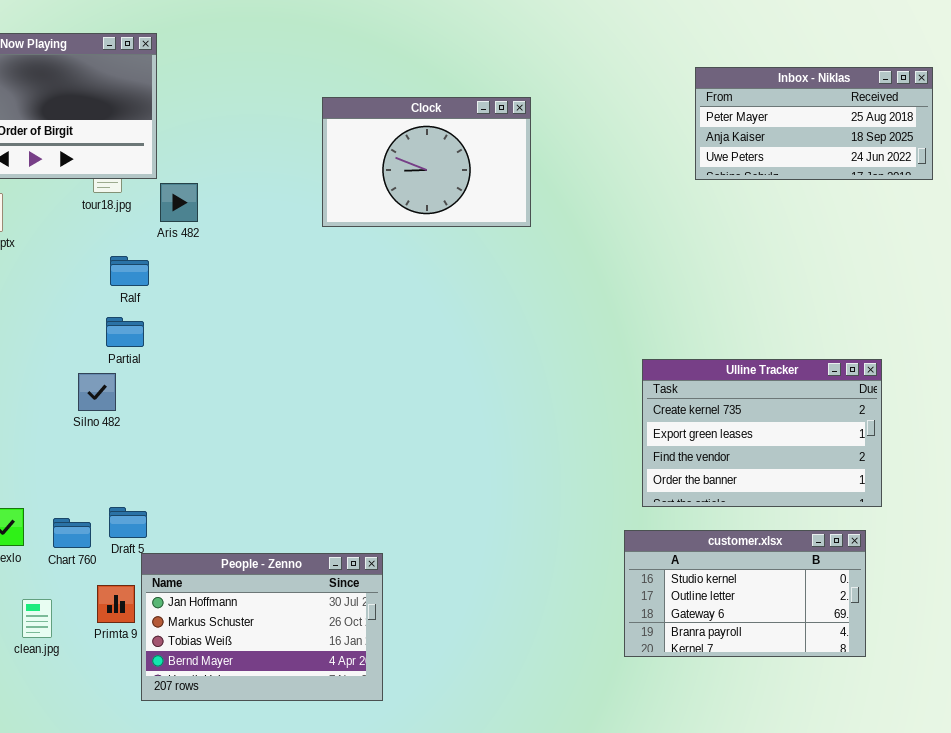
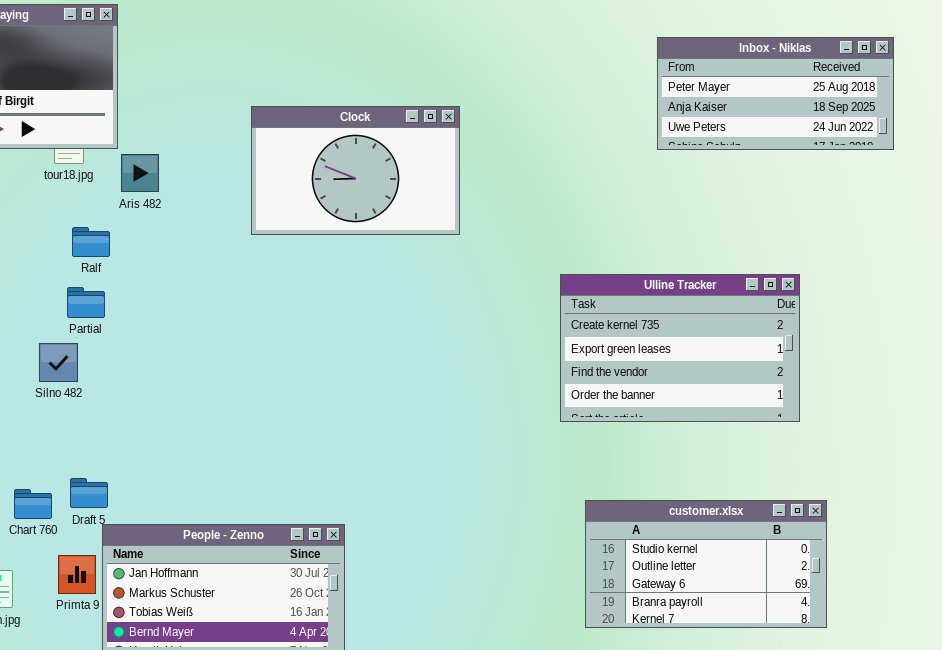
Clock: [322,97,531,227] -> [251,106,460,235], moved
Ulline Tracker: [642,359,882,507] -> [560,274,800,422], moved

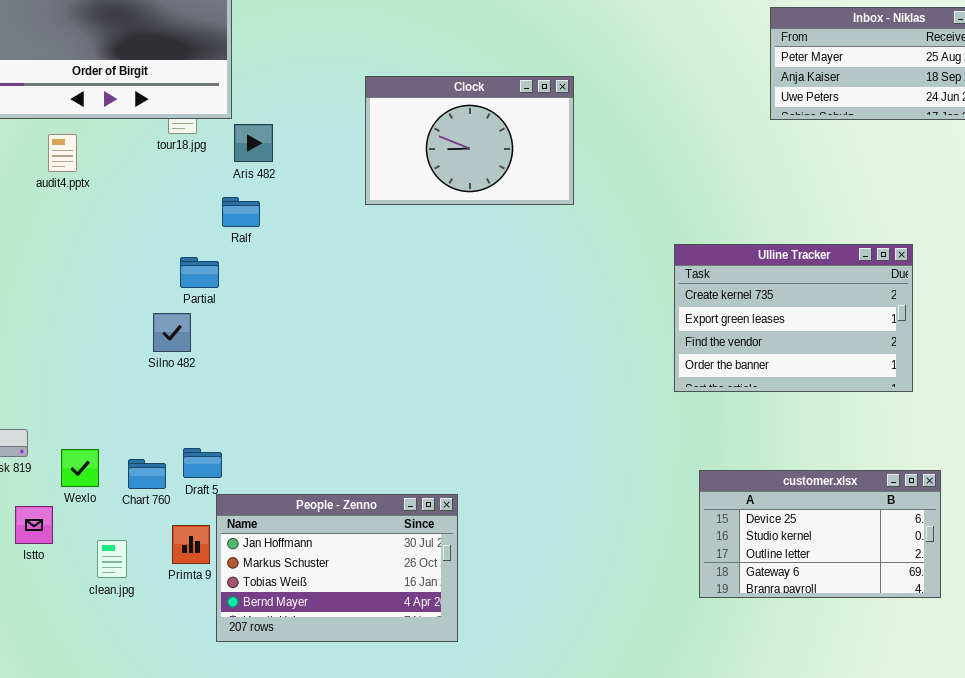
Ralf: [72,227,110,257] -> [222,197,260,227], moved
customer.xlsx: [585,500,827,628] -> [699,470,941,598], scrolled up 1 row

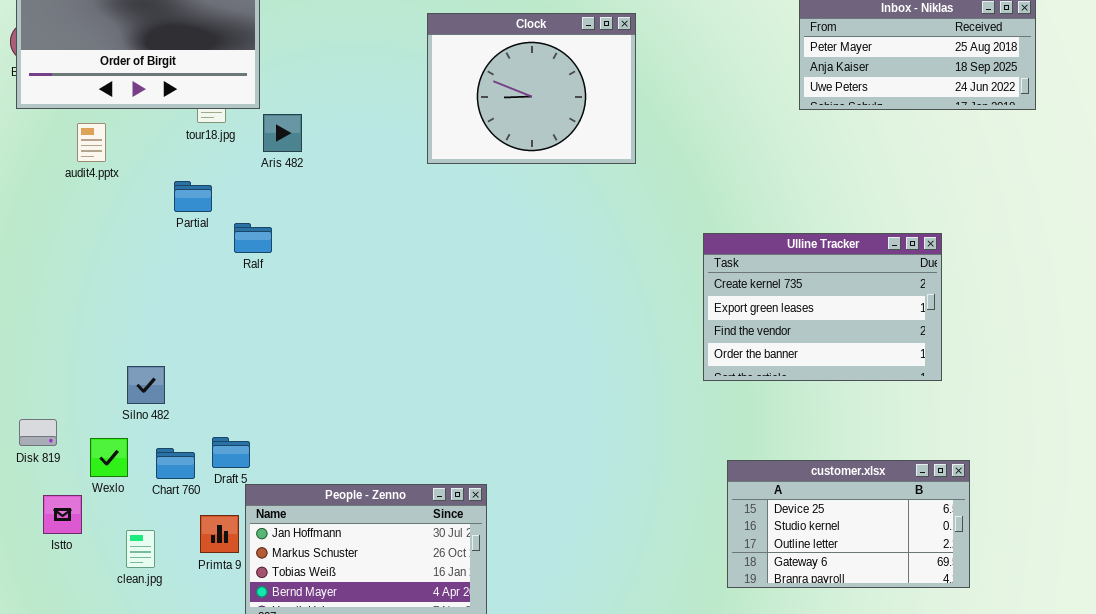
Clock: [365,76,574,205] -> [427,13,636,164], moved, resized
Ralf: [222,197,260,227] -> [234,223,272,253], moved
Partial: [180,257,219,288] -> [174,181,212,212], moved
Silno 482: [153,313,191,352] -> [127,366,165,404], moved

